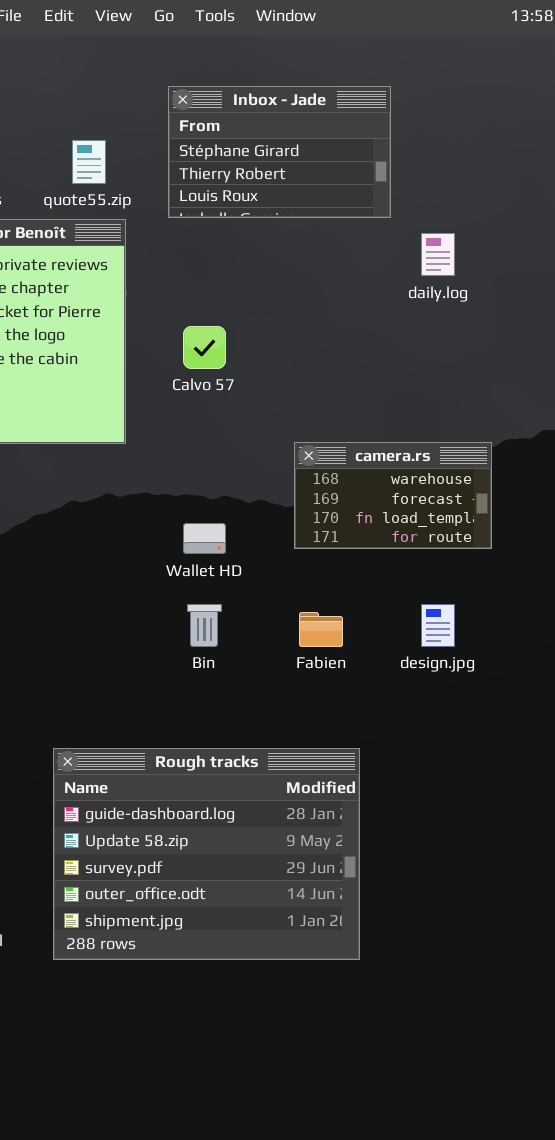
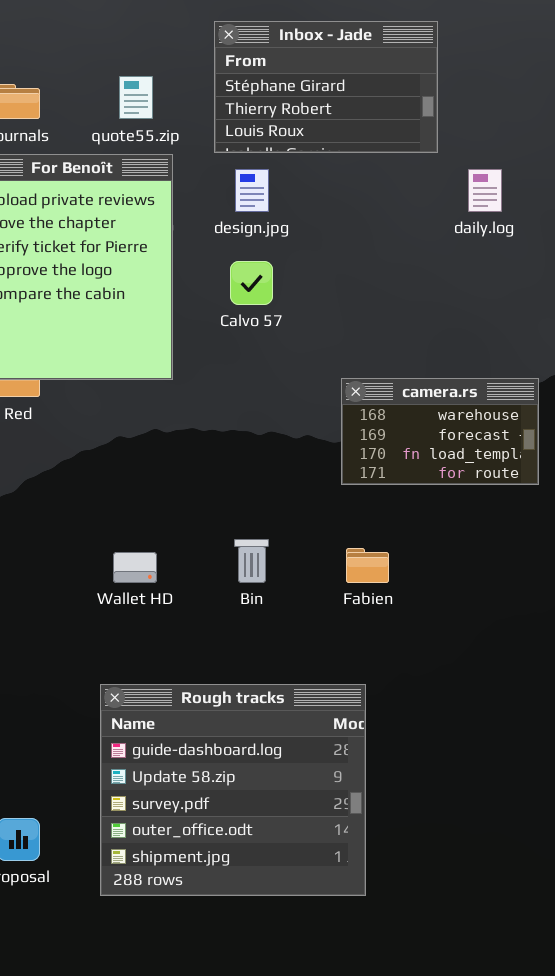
Wallet HD: [183,523,226,554] -> [113,552,157,583], moved
design.jpg: [421,604,455,647] -> [235,169,269,212], moved
Rough tracks: [53,748,360,960] -> [100,684,366,896], resized

